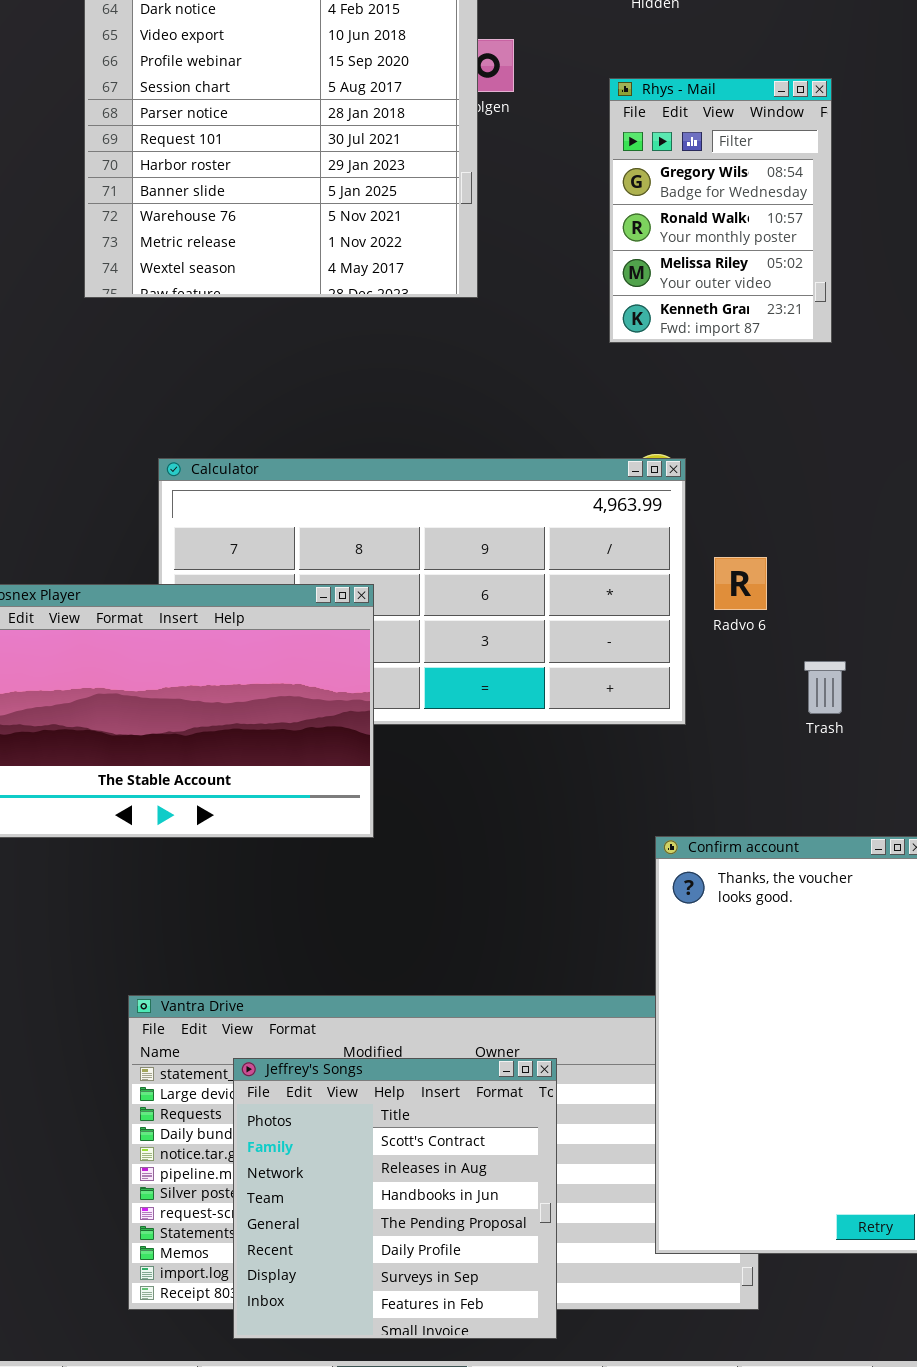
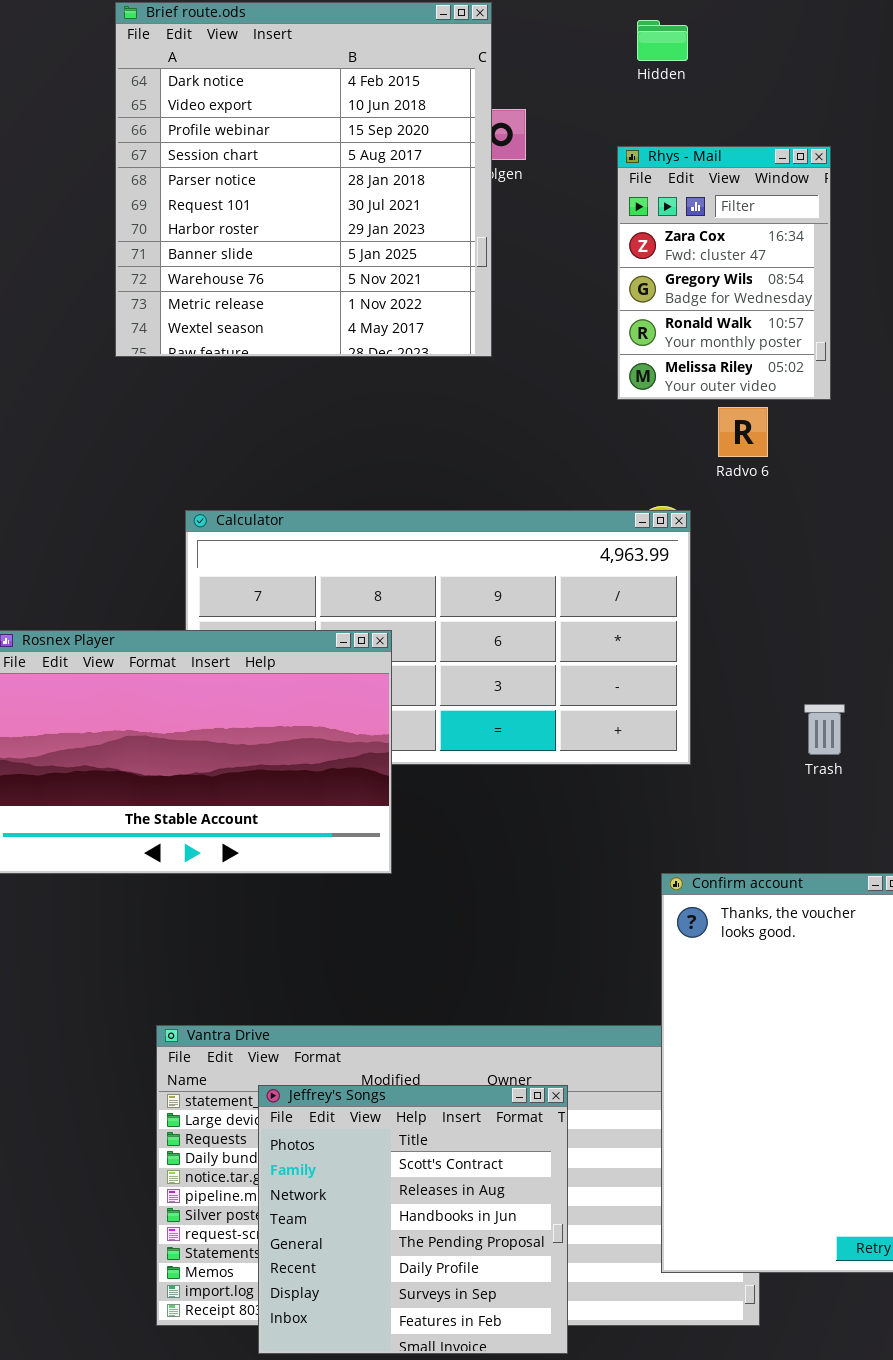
Rhys - Mail: [609,78,832,343] -> [617,146,831,400], scrolled up 1 row
Radvo 6: [714,557,767,610] -> [718,407,768,457], moved

